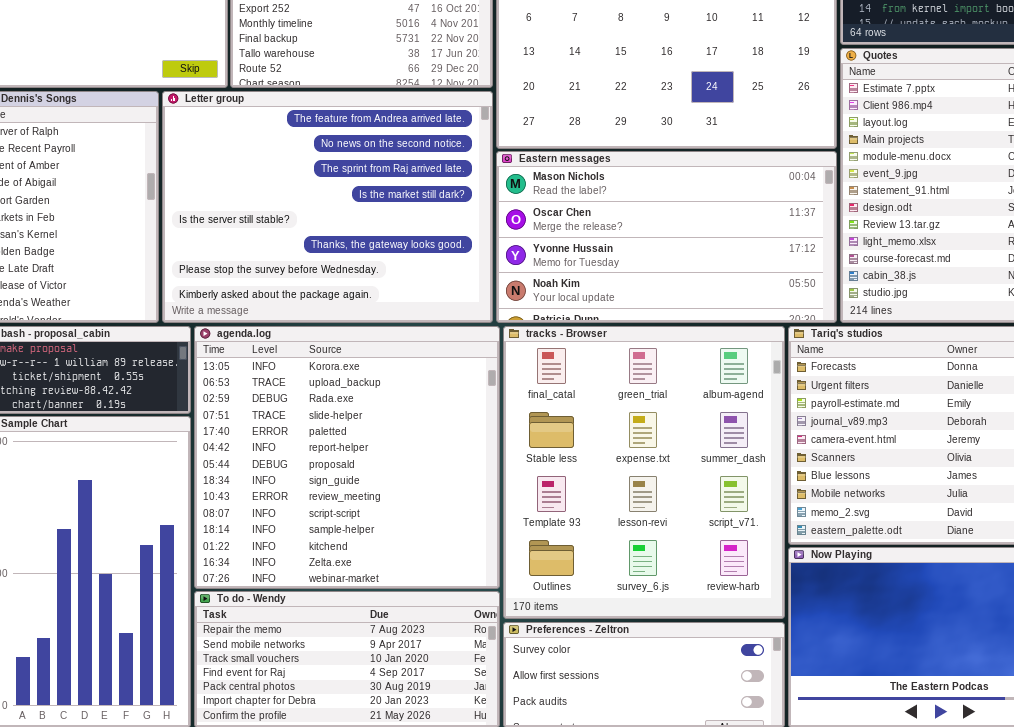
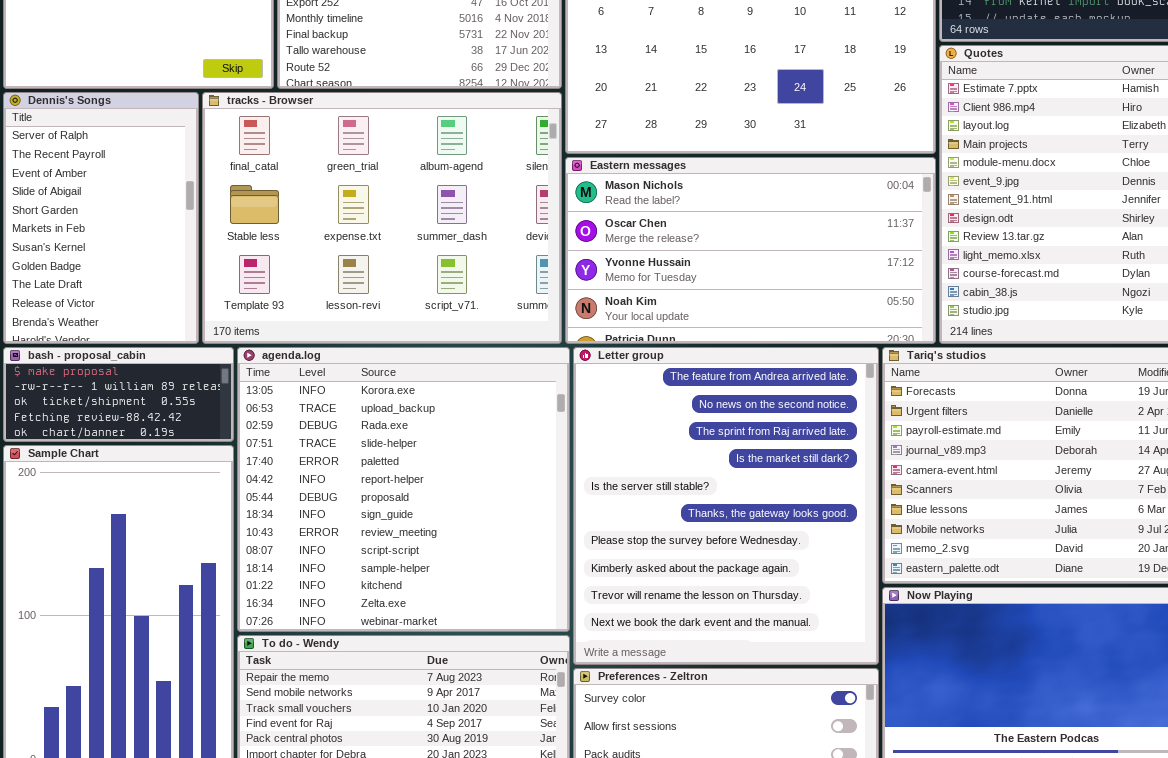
Letter group: [162,91,493,323] -> [573,347,879,665], moved, resized
tracks - Browser: [503,326,785,619] -> [202,92,562,344], moved, resized

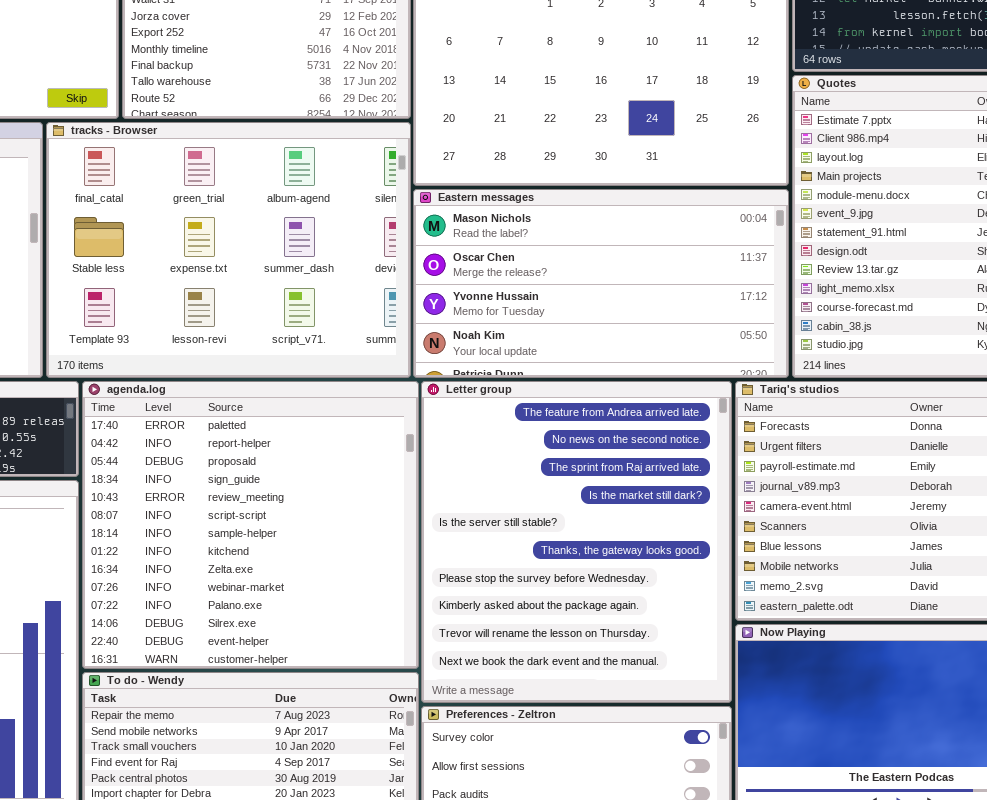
agenda.log: [237,347,570,632] -> [82,381,419,669], scrolled down 4 rows

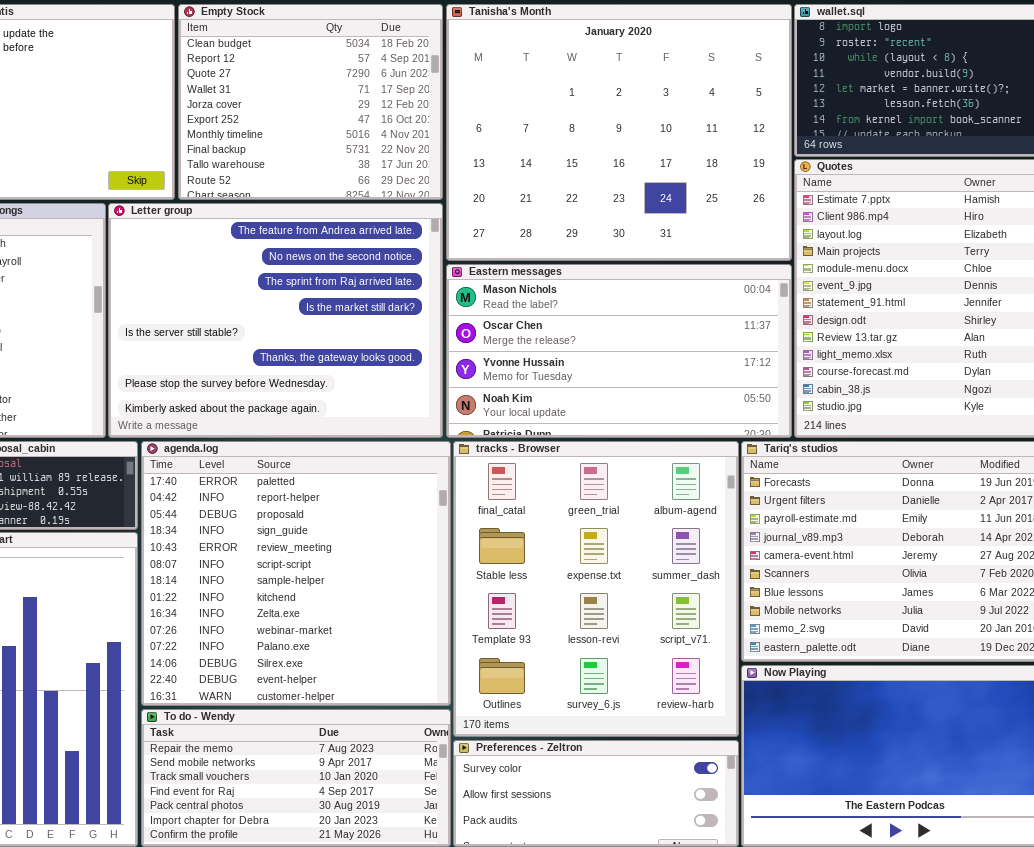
tracks - Browser: [46,122,411,378] -> [453,441,739,737], moved, resized
Letter group: [421,381,732,703] -> [108,203,443,438], moved, resized

